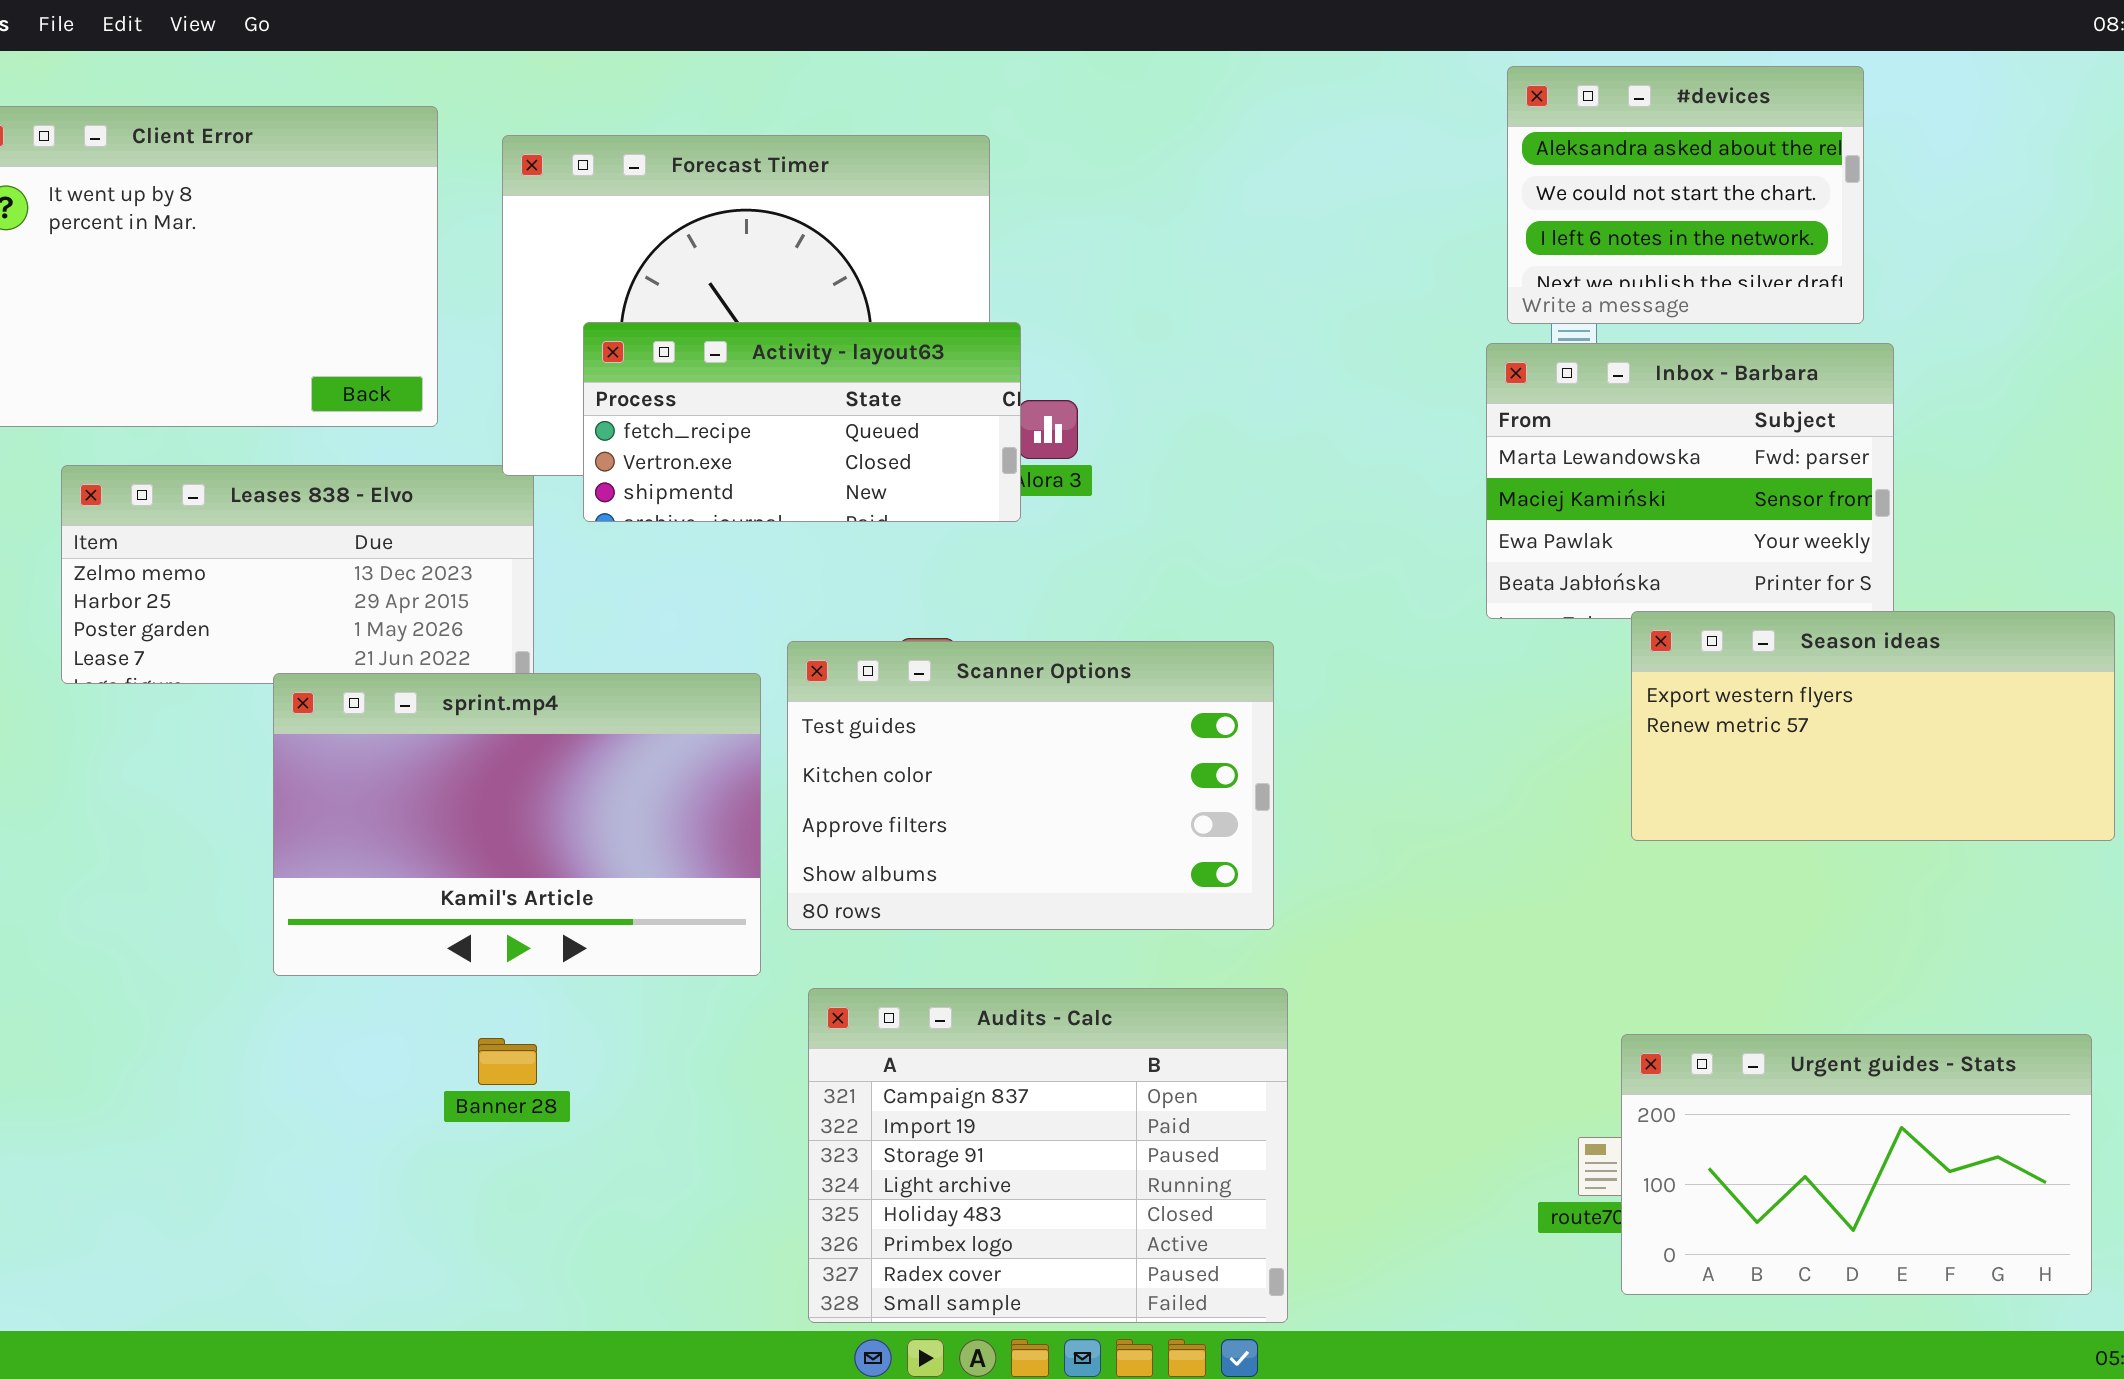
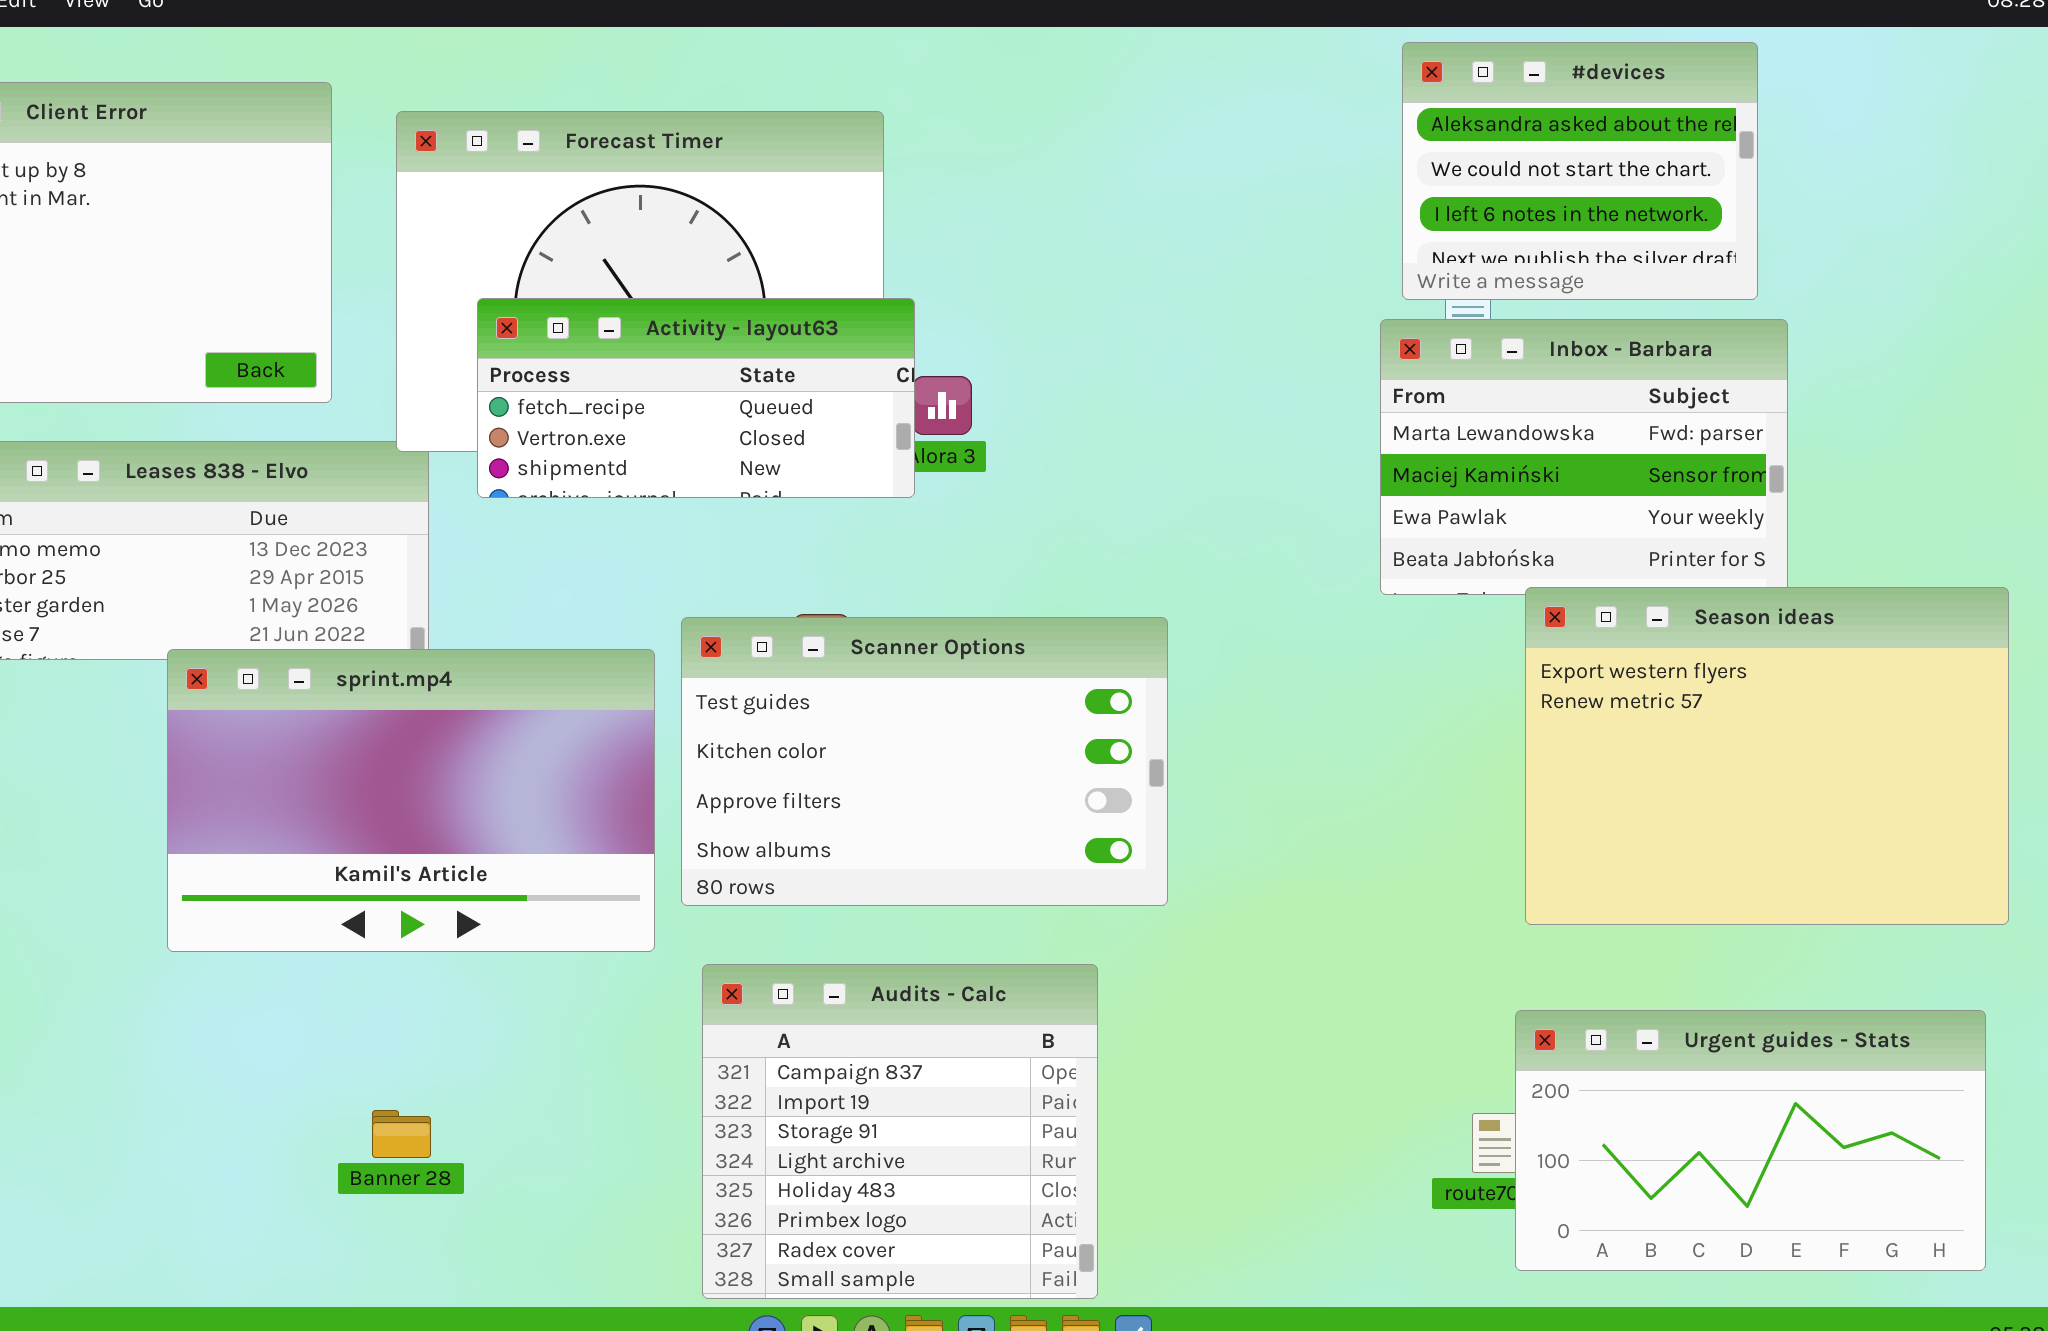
Season ideas: [1631,611,2115,841] -> [1525,587,2009,925], resized
Audits - Calc: [808,988,1288,1323] -> [702,964,1098,1299], resized
Banner 28: [478,1038,537,1085] -> [372,1110,431,1158], moved

